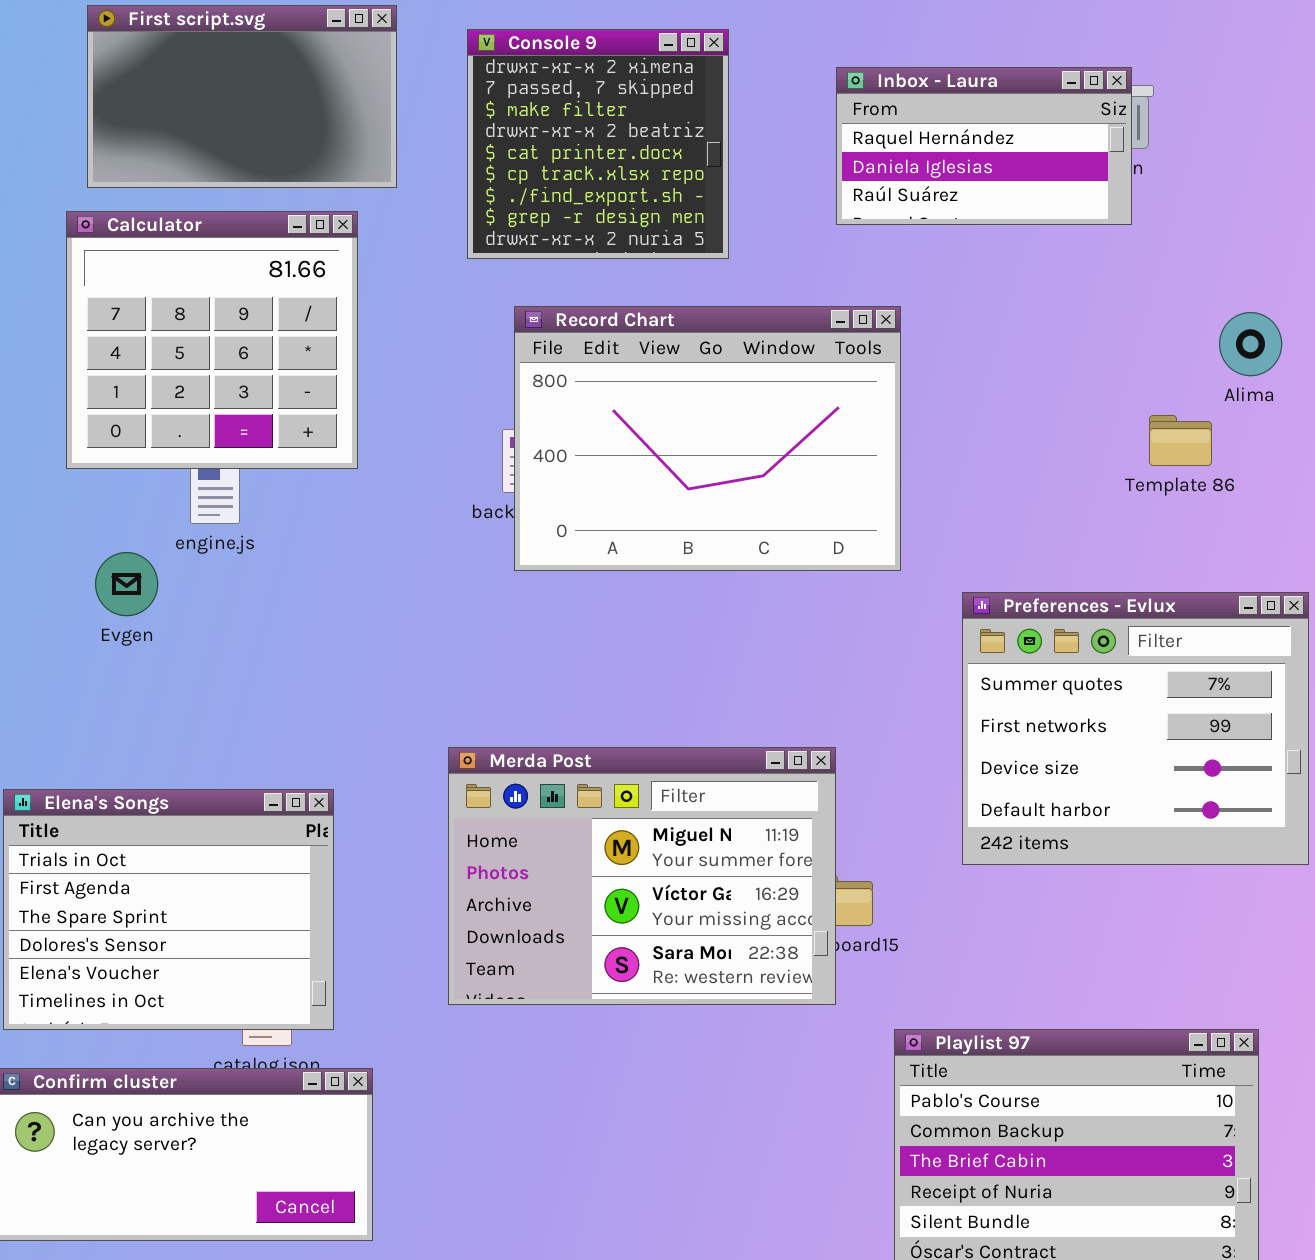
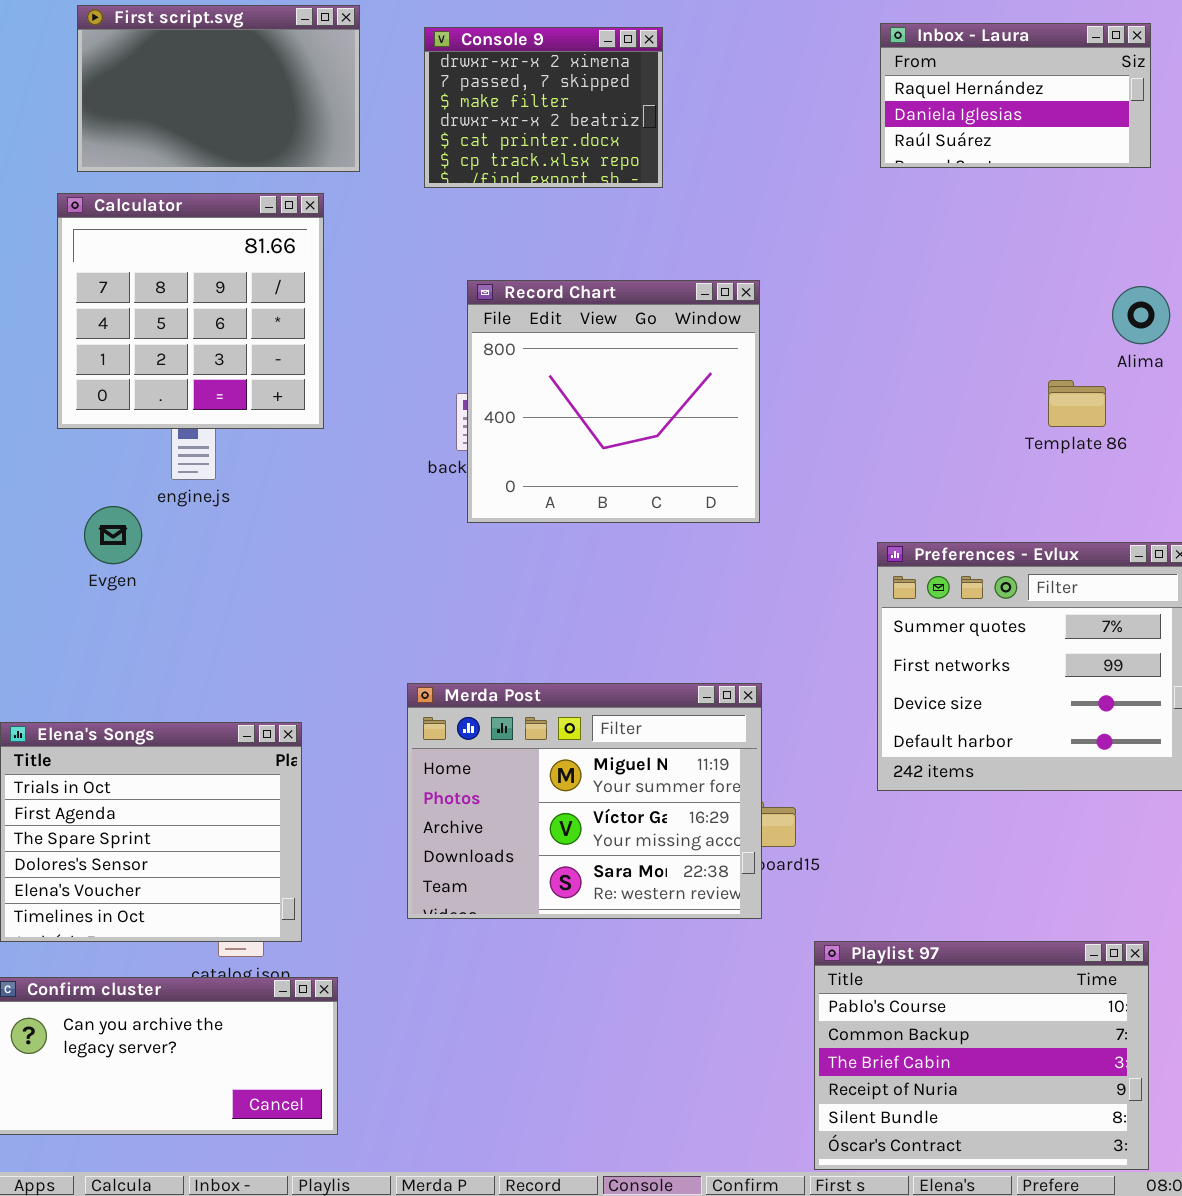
Console 9: [467,29,729,259] -> [424,27,663,188], resized
Inbox - Laura: [836,67,1132,225] -> [880,23,1151,168], moved
Record Chart: [514,306,901,571] -> [467,280,760,523], resized

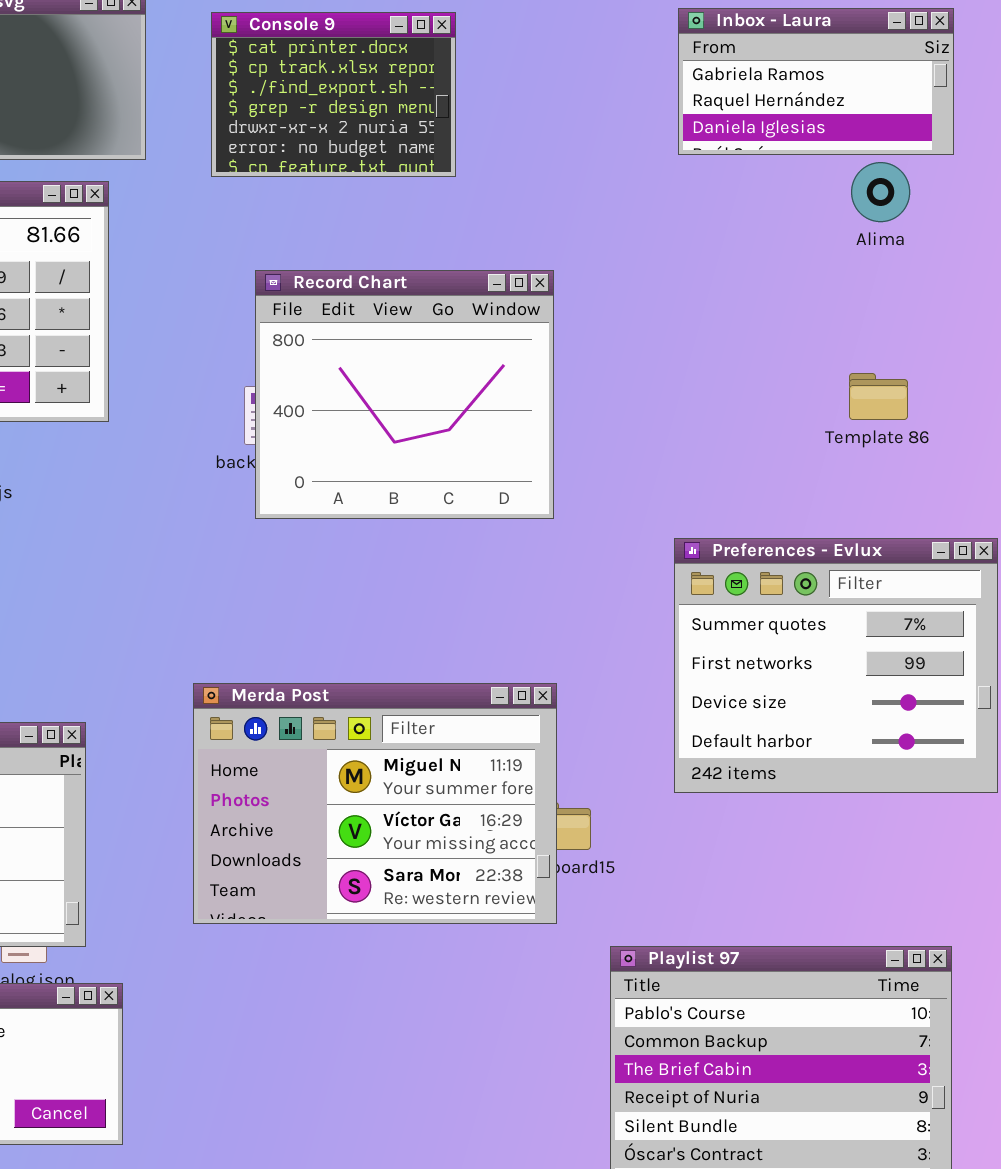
Inbox - Laura: [880,23,1151,168] -> [678,8,954,155], scrolled up 1 row
Console 9: [424,27,663,188] -> [211,12,456,177], scrolled down 4 rows
Alima: [1112,286,1170,344] -> [851,162,910,222], moved

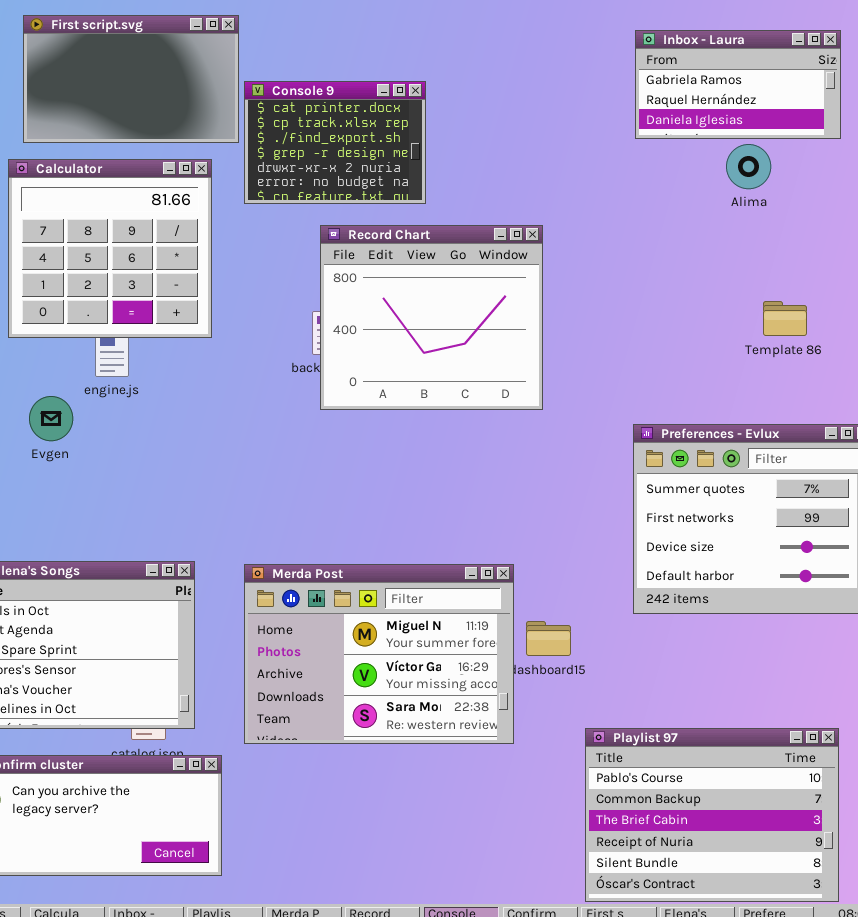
Console 9: [211,12,456,177] -> [244,81,426,204], moved
Alima: [851,162,910,222] -> [726,144,771,189], moved
Merda Post: [193,683,557,924] -> [244,564,514,744], moved

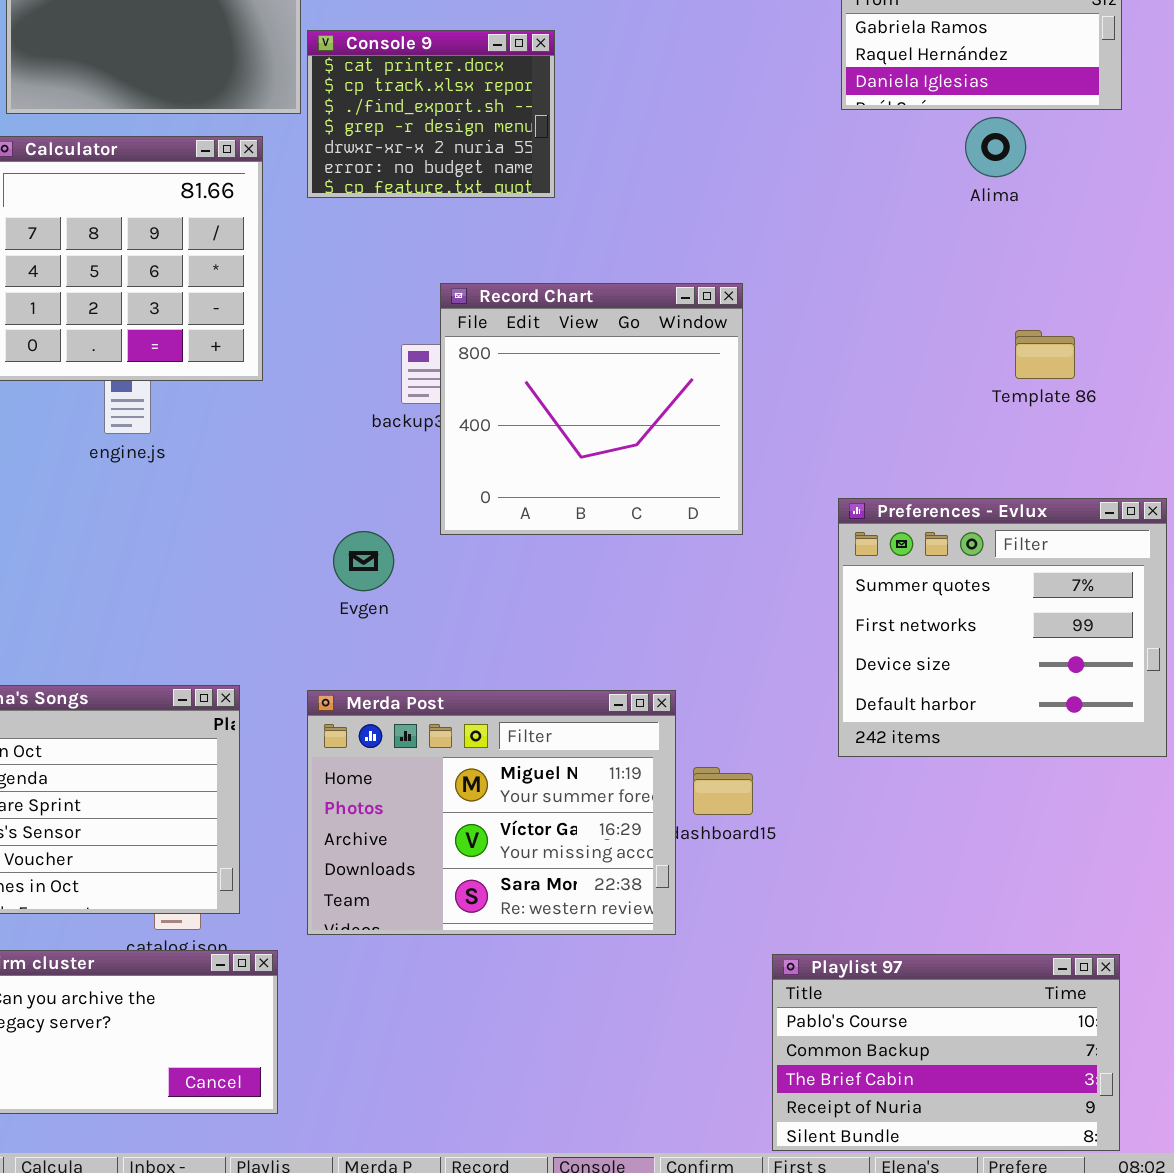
Record Chart: [320,225,543,410] -> [440,283,743,535], moved
Evgen: [29,396,73,441] -> [333,531,394,591], moved
Playlist 97: [585,728,839,902] -> [772,954,1120,1151], resized

